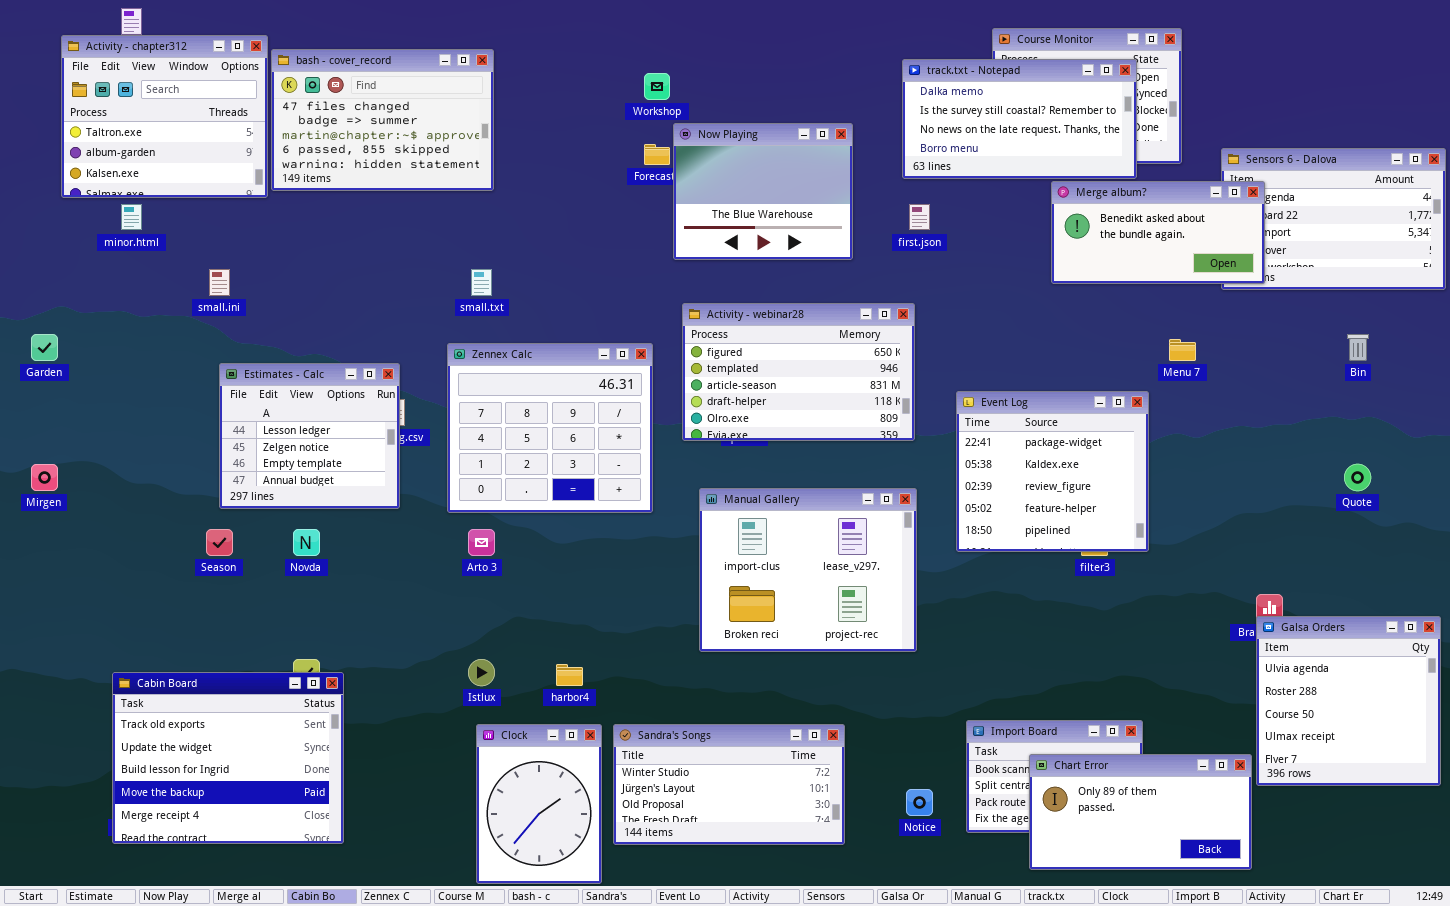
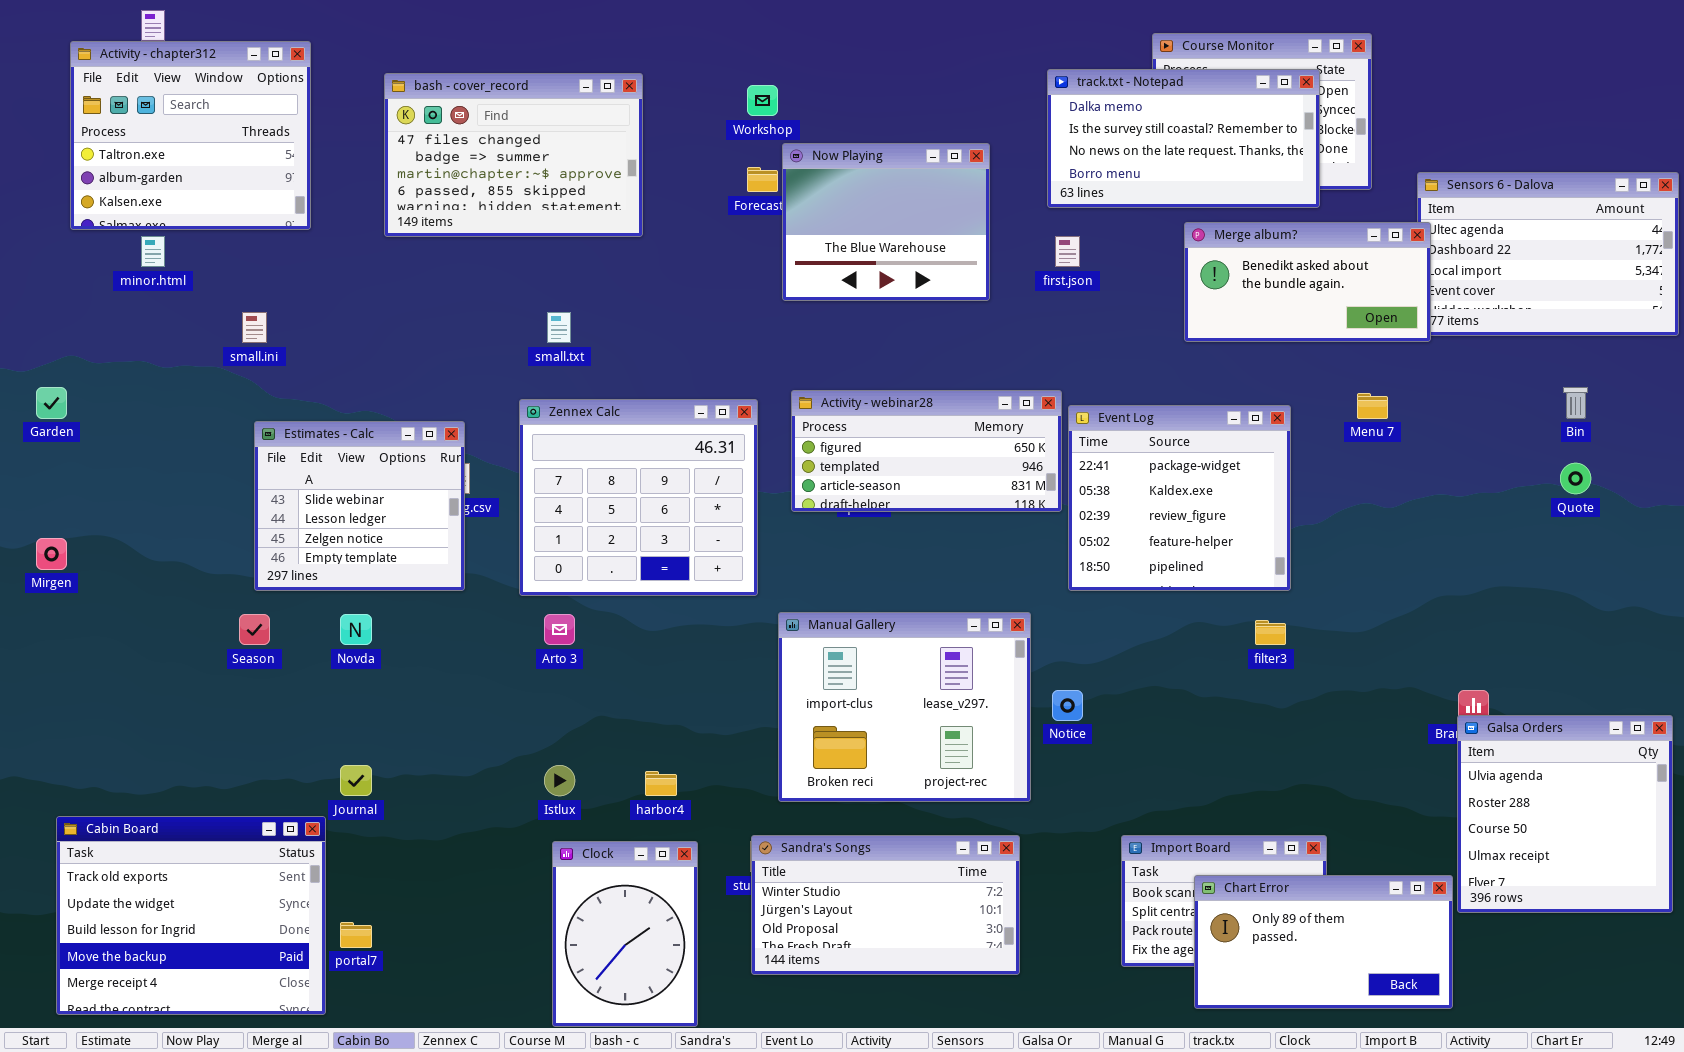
bash - cover_record: [271,49,494,191] -> [384,73,643,237], moved
Merge album?: [1051,181,1265,284] -> [1184,222,1431,342], moved
Activity - webinar28: [682,303,915,441] -> [791,390,1062,512], resized
Estimates - Calc: [219,363,400,509] -> [254,421,465,591], scrolled up 1 row
Event Log: [956,391,1149,552] -> [1068,405,1291,591], moved
Quote: [1344,464,1371,491] -> [1560,463,1591,494], moved
Manual Gallery: [699,488,917,652] -> [778,612,1031,802], moved
Cabin Board: [112,672,344,844] -> [56,816,326,1015], moved
Sandra's Songs: [613,724,845,845] -> [751,835,1020,975], moved
Notice: [906,789,933,816] -> [1052,690,1083,721], moved

